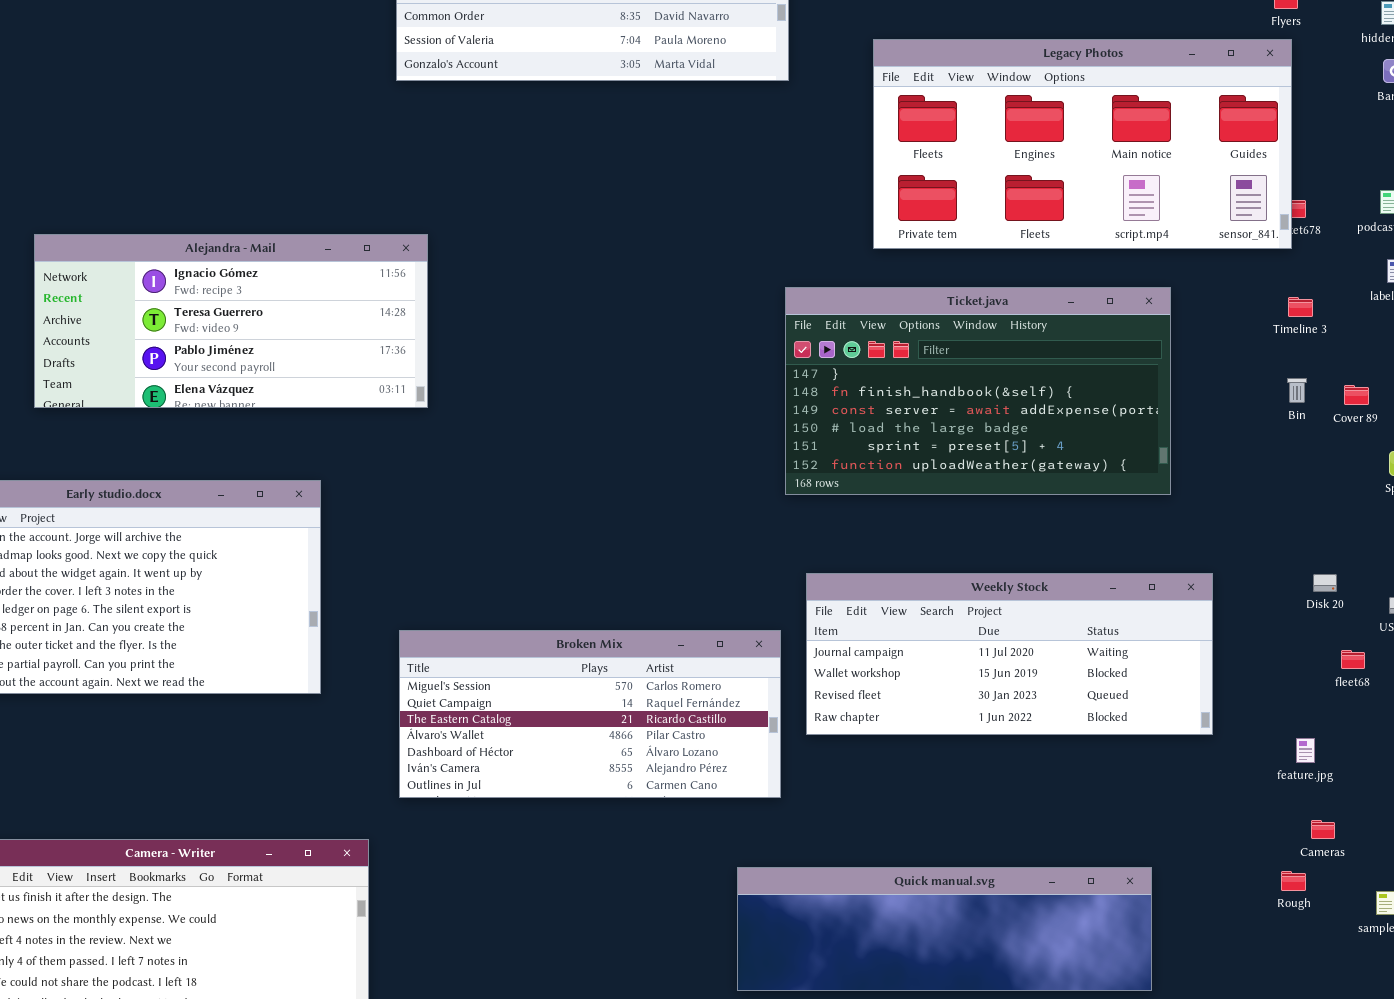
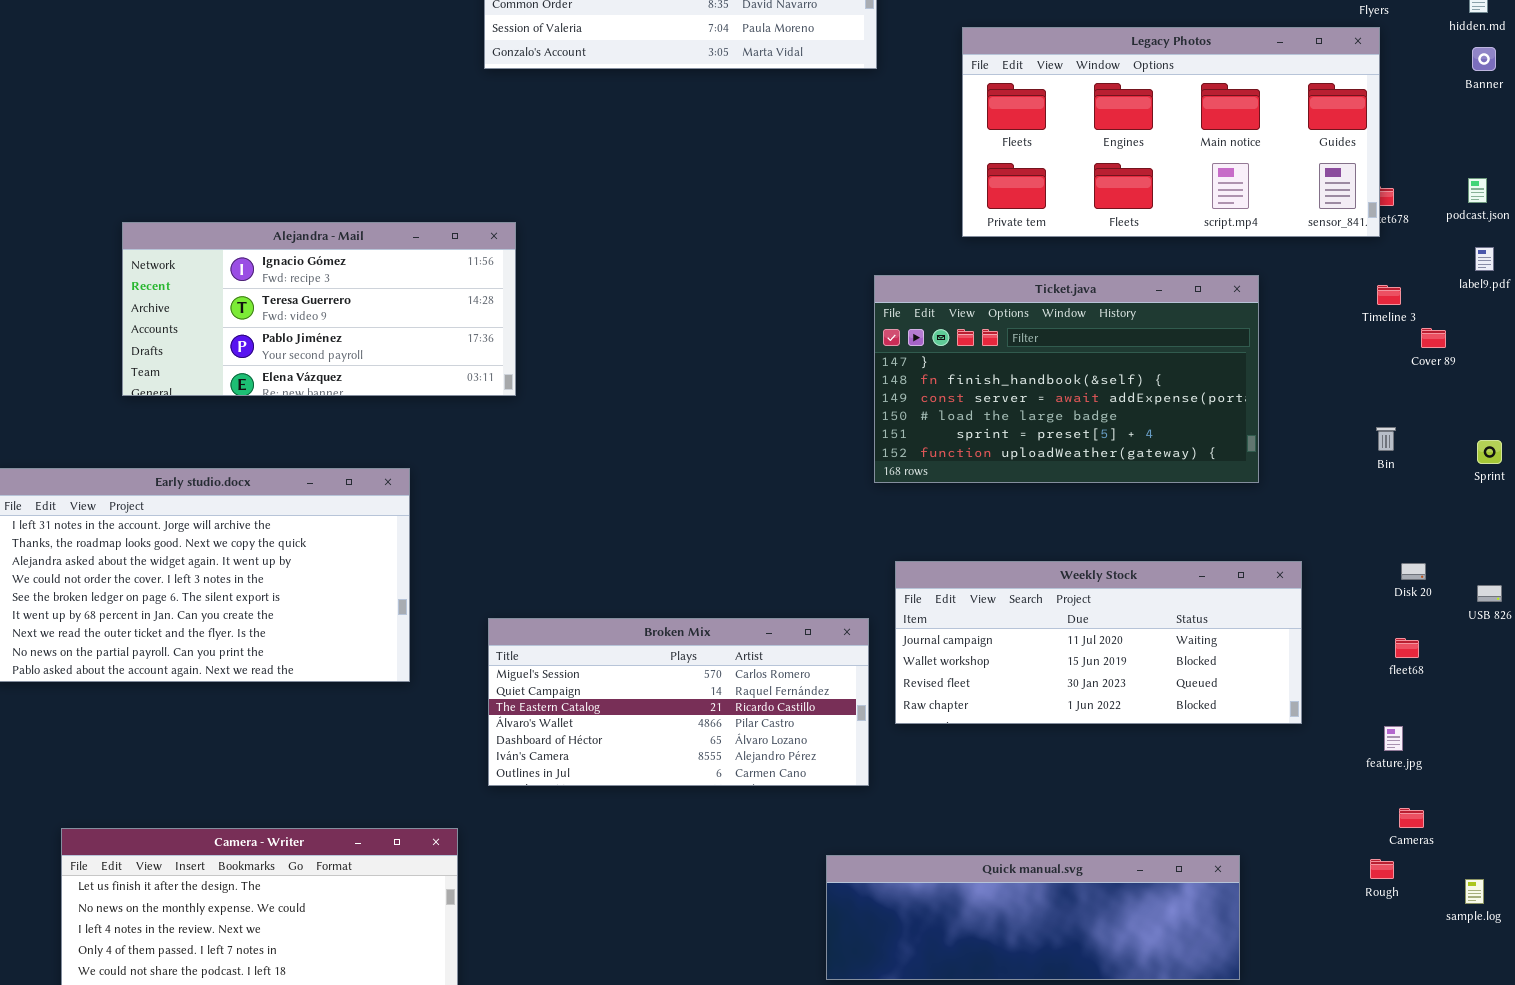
Bin: [1287,378,1307,403] -> [1376,427,1396,451], moved
Cover 89: [1344,385,1369,405] -> [1421,328,1446,348], moved
fleet68: [1341,650,1365,669] -> [1395,638,1419,658], moved

